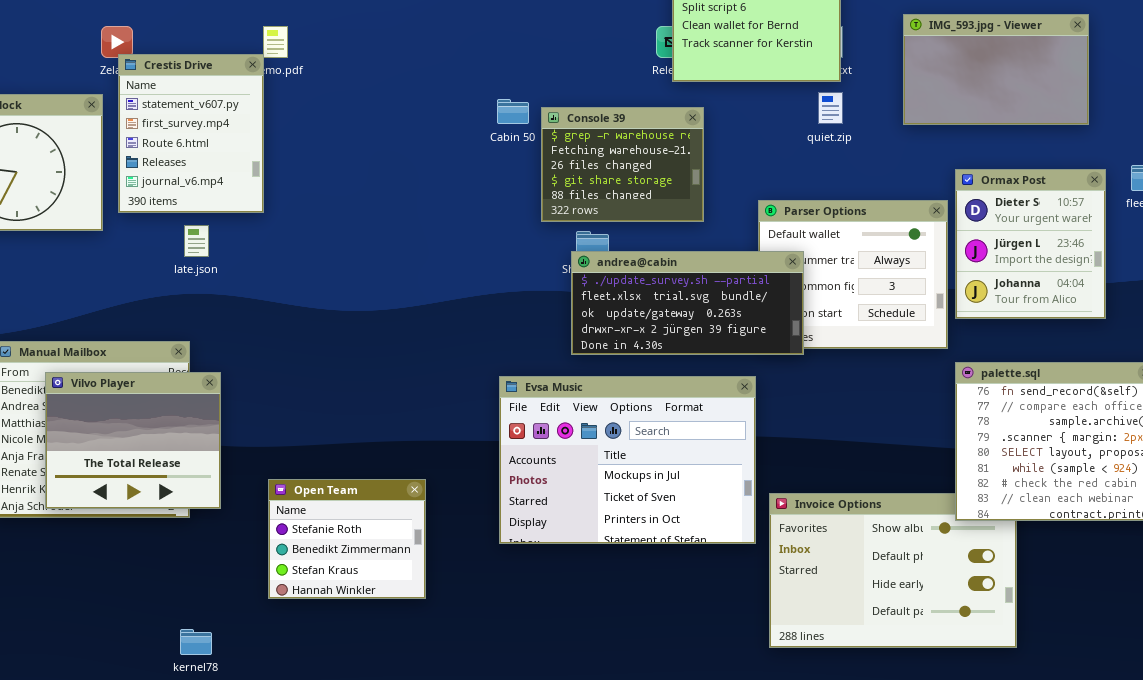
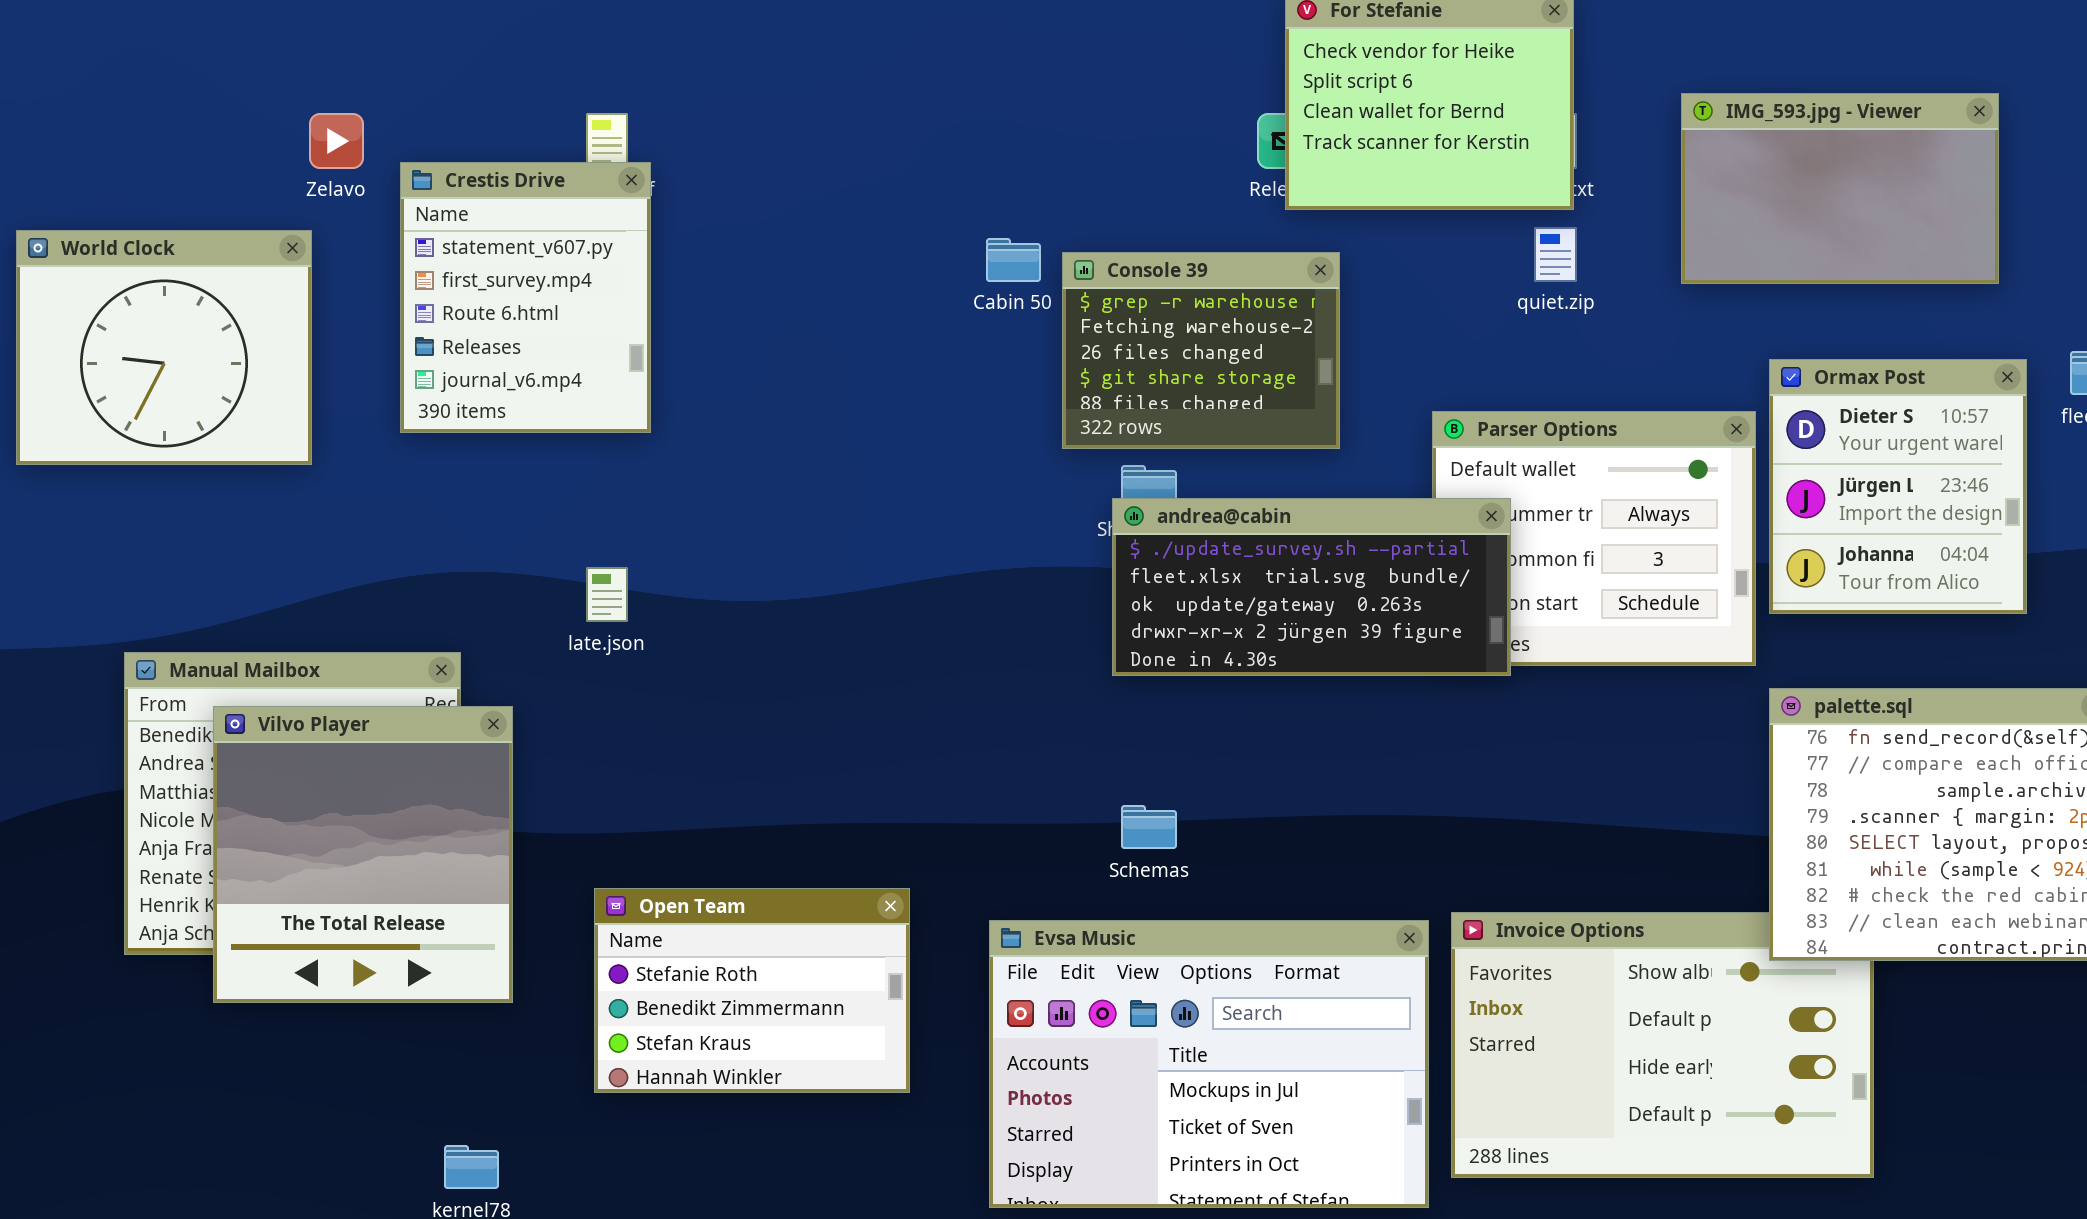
Crestis Drive: [118,54,264,213] -> [400,162,651,433], moved
late.json: [184,225,209,257] -> [586,567,628,622], moved
Vilvo Player: [45,372,221,509] -> [213,706,513,1003], resized
Evsa Music: [499,376,756,544] -> [989,920,1429,1208], moved
Open Team: [268,479,426,599] -> [594,888,910,1093], resized

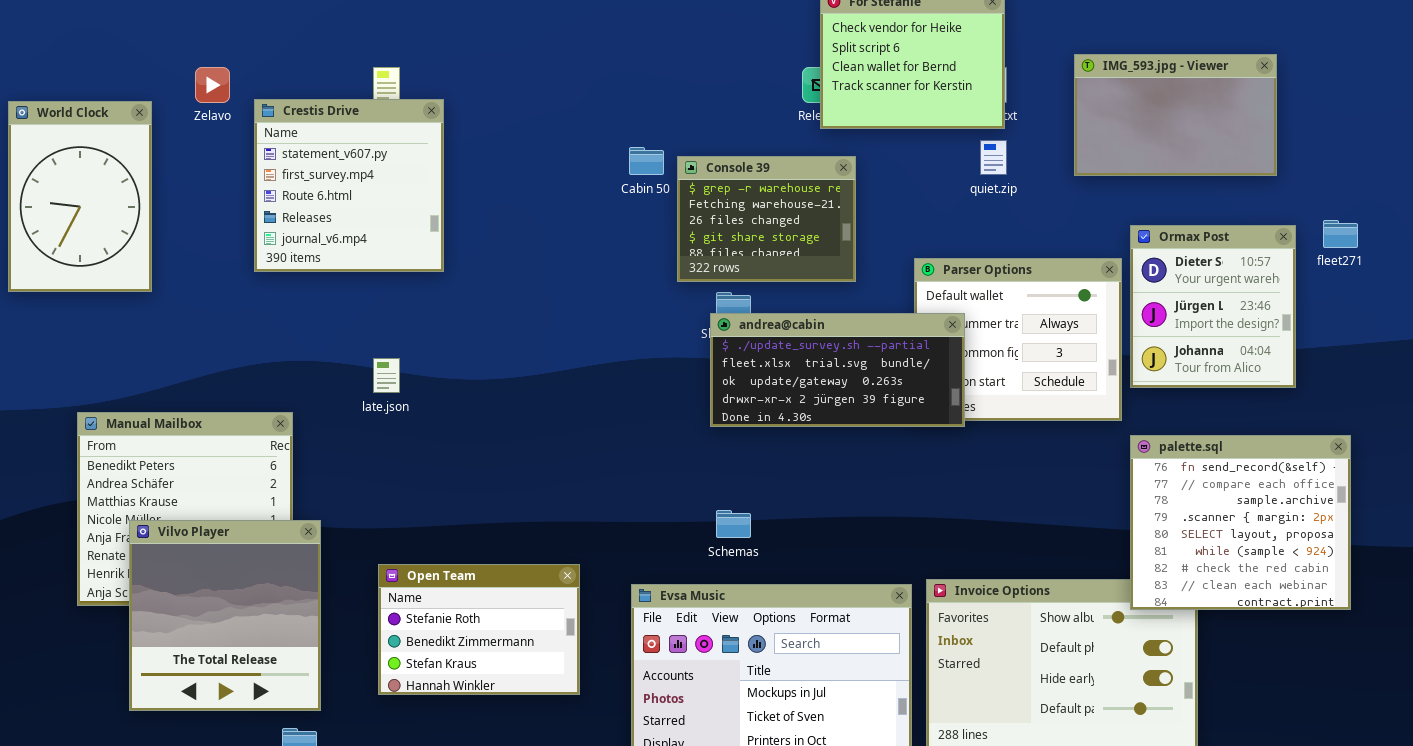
Crestis Drive: [400,162,651,433] -> [254,99,444,272], resized
World Clock: [16,230,312,465] -> [8,101,152,292], resized
Vilvo Player: [213,706,513,1003] -> [129,520,321,711], moved

